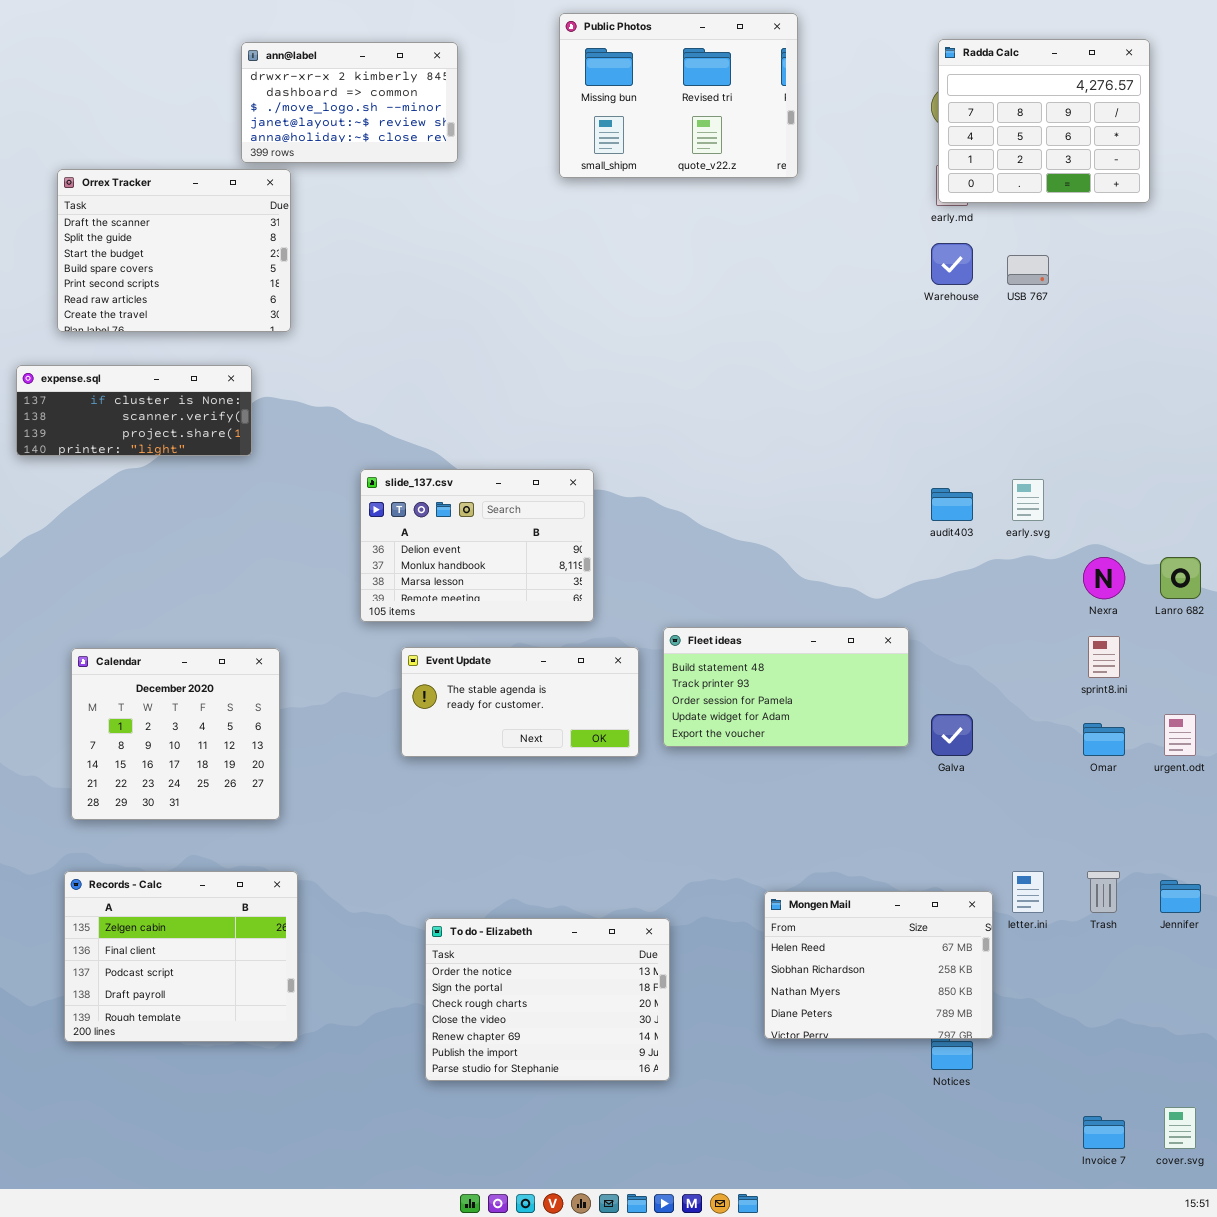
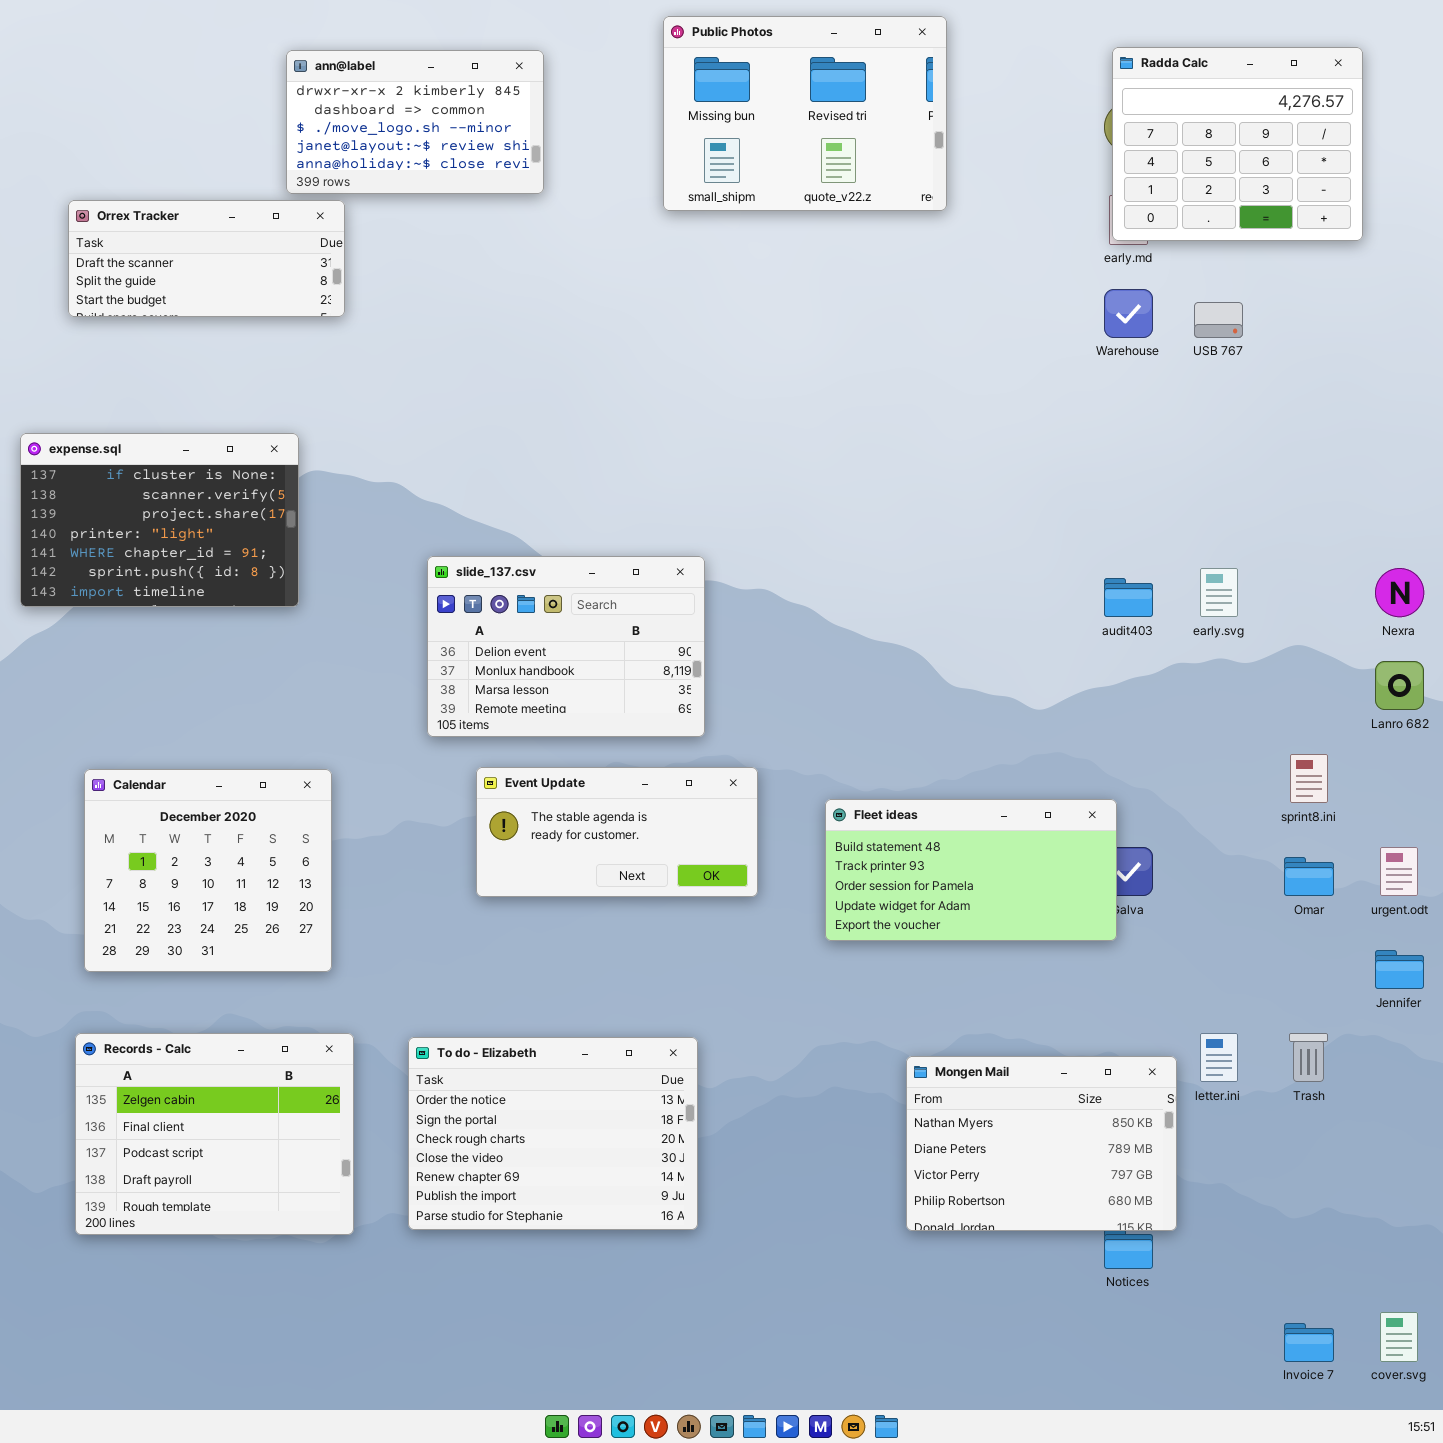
Orrex Tracker: [57,169,291,332] -> [68,200,345,317], resized
expense.sql: [16,365,252,456] -> [20,433,299,607], resized
Nexra: [1083,557,1125,599] -> [1375,568,1424,617], moved
Fleet ideas: [663,627,909,747] -> [825,799,1117,941], moved
Jennifer: [1160,880,1201,913] -> [1375,950,1424,989], moved
Mongen Mail: [764,891,993,1039] -> [906,1056,1177,1231], scrolled down 2 rows
To do - Elizabeth: [425,918,670,1081] -> [408,1037,698,1230], moved

